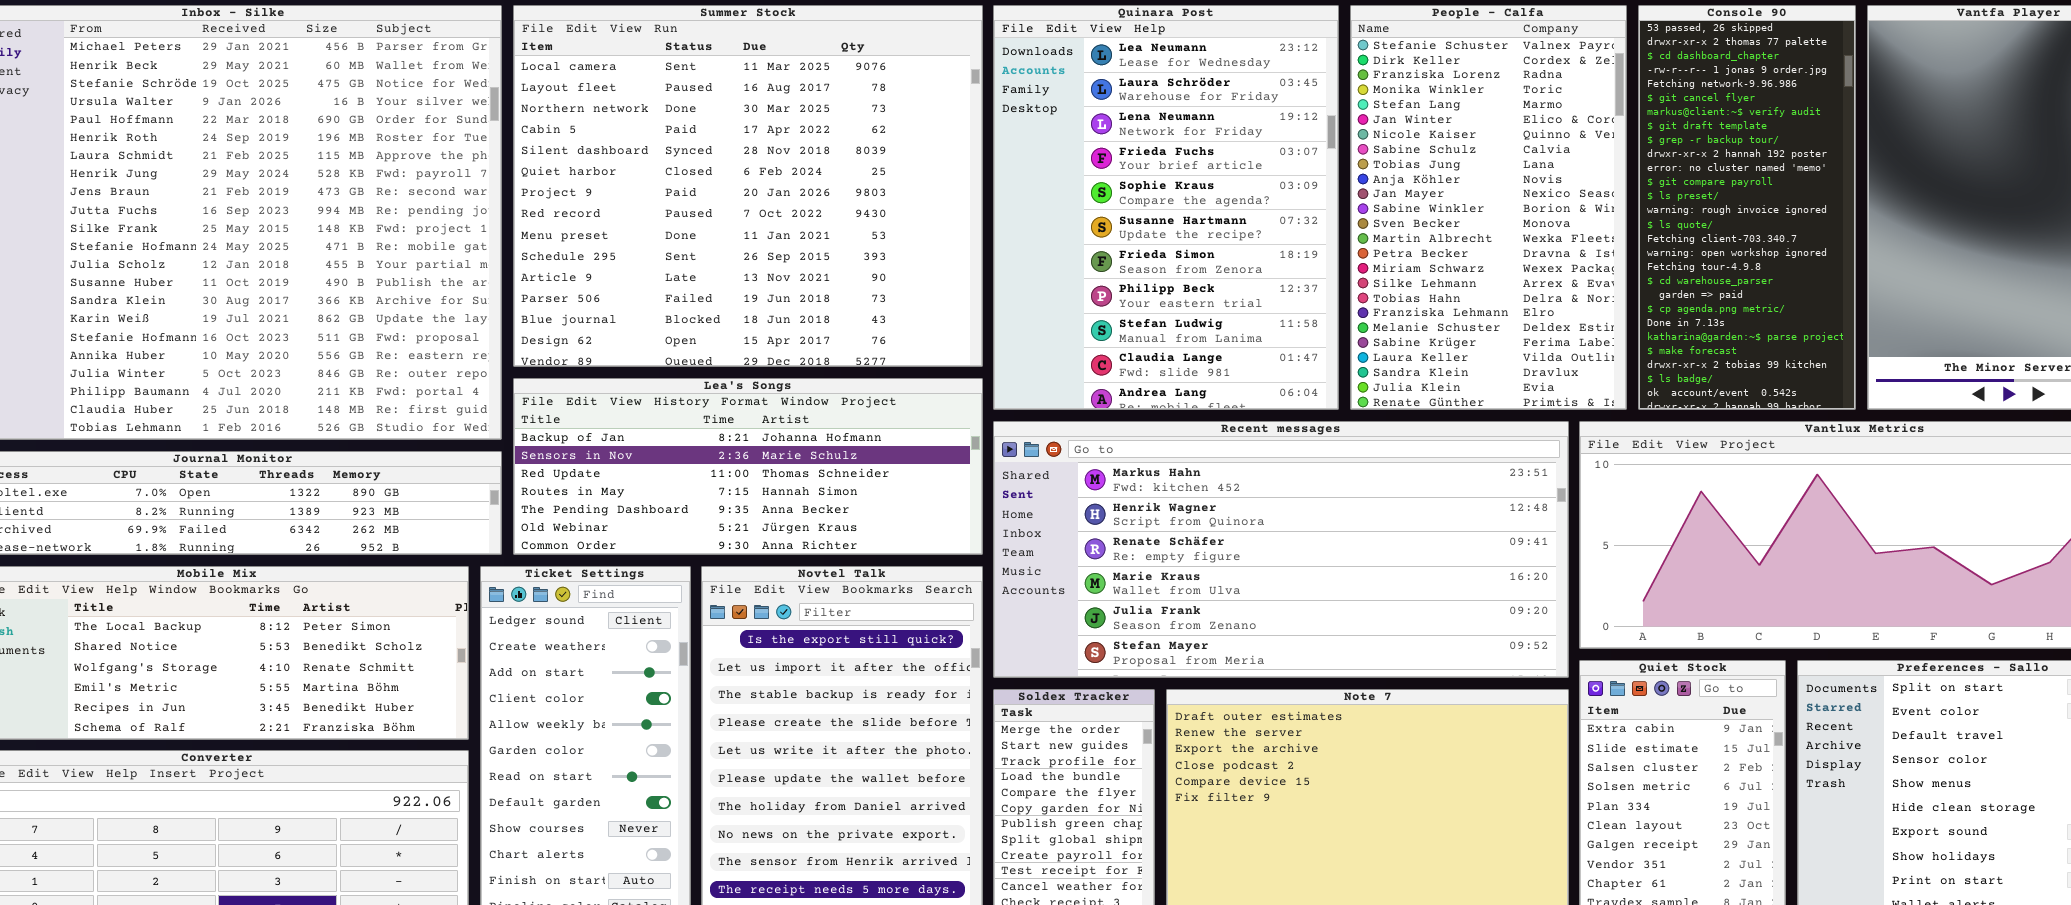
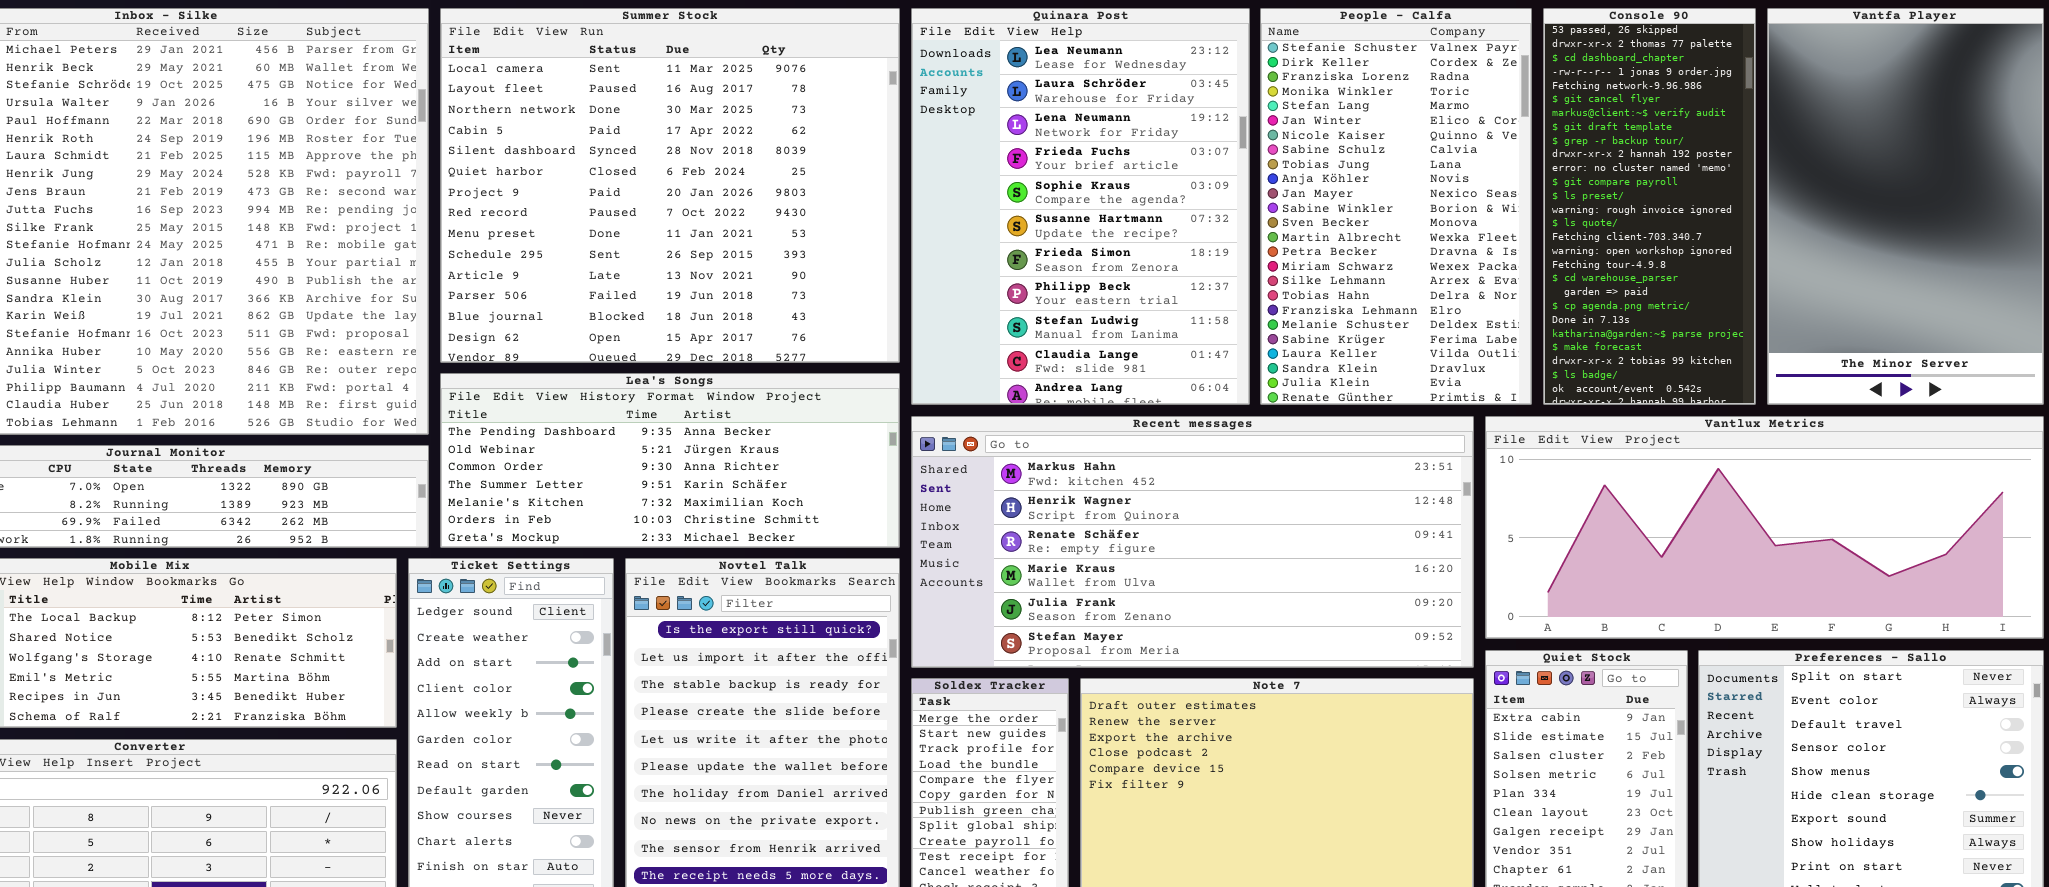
Lea's Songs: [513,378,983,555] -> [440,373,900,548], scrolled down 4 rows

